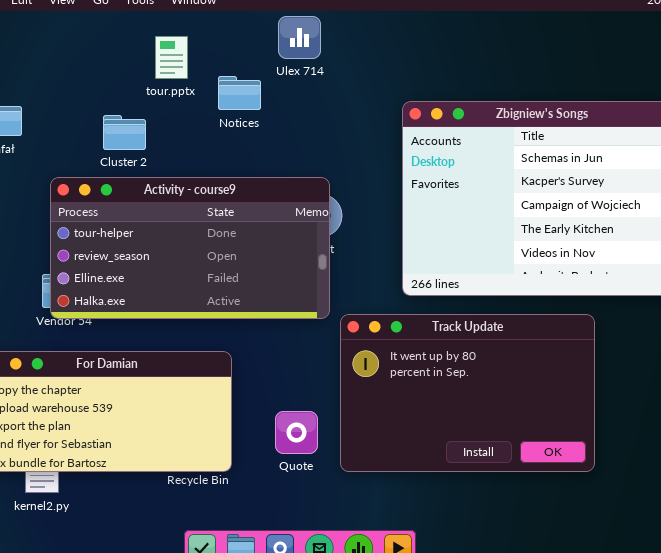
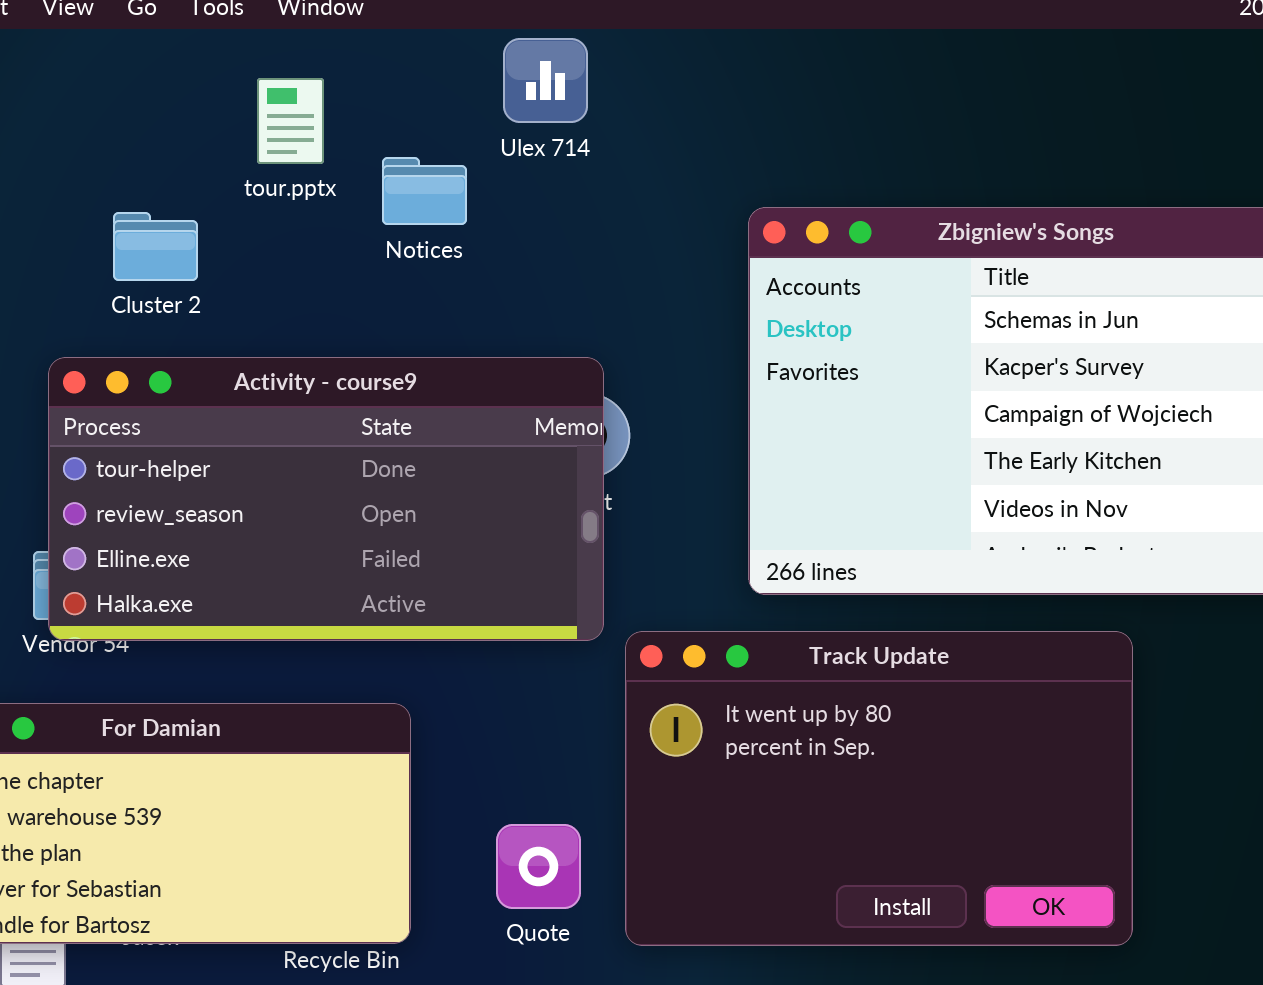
Cluster 2: [103,115,146,150] -> [113,212,198,281], moved

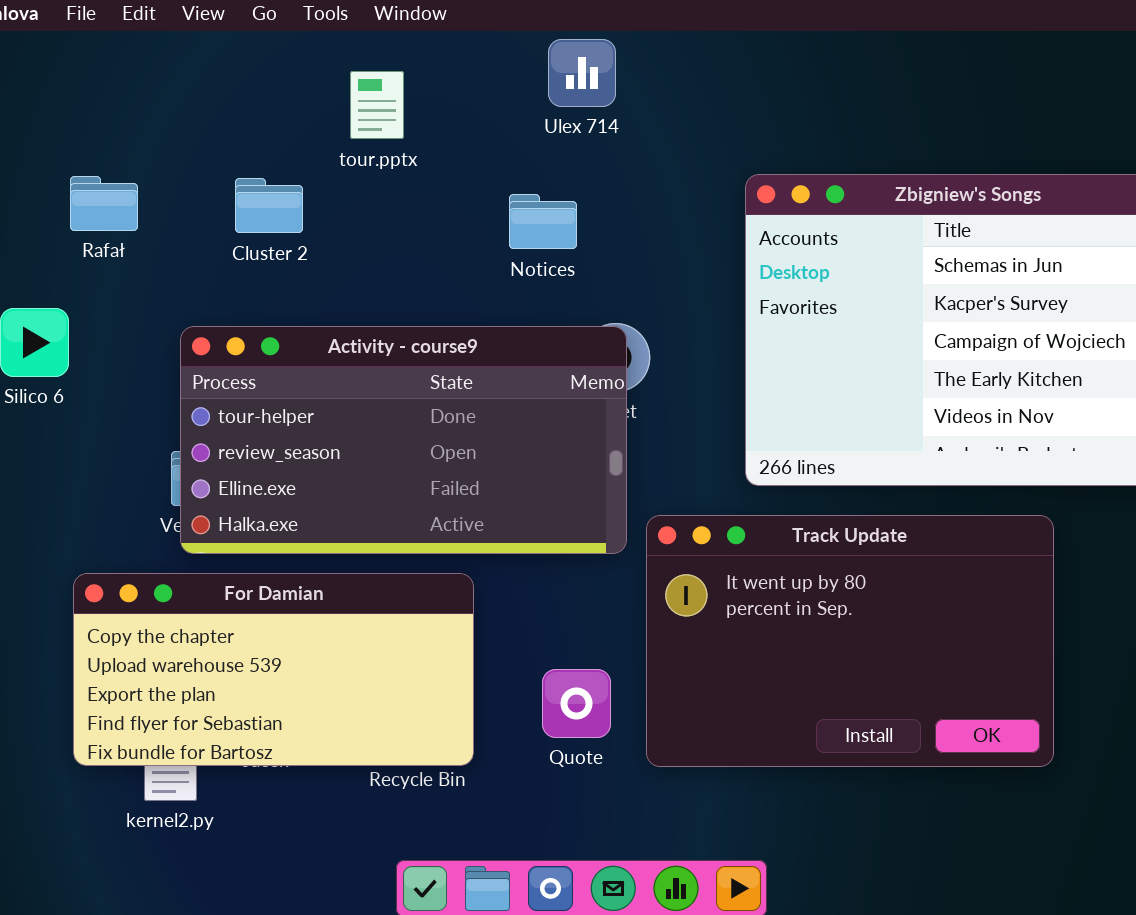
Notices: [382,157,467,225] -> [509,194,577,249], moved
Activity - course9: [48,357,604,641] -> [180,326,627,554], moved

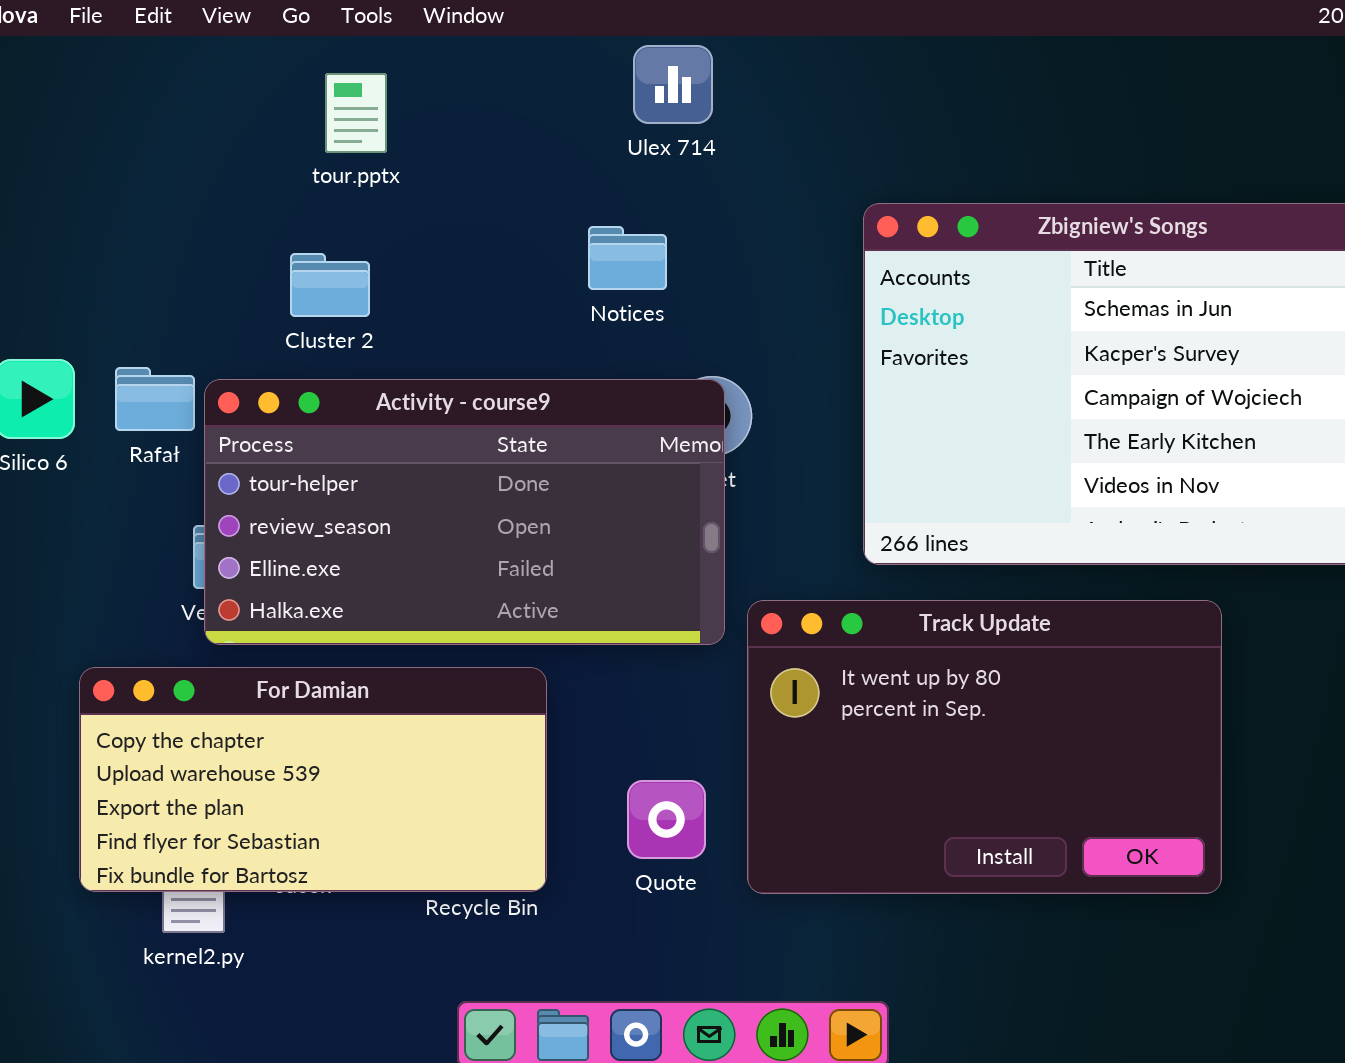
tour.pptx: [350,71,404,139] -> [325,73,387,153], moved
Rafał: [70,176,138,231] -> [115,367,195,431], moved
Cluster 2: [235,178,303,233] -> [290,253,370,317], moved

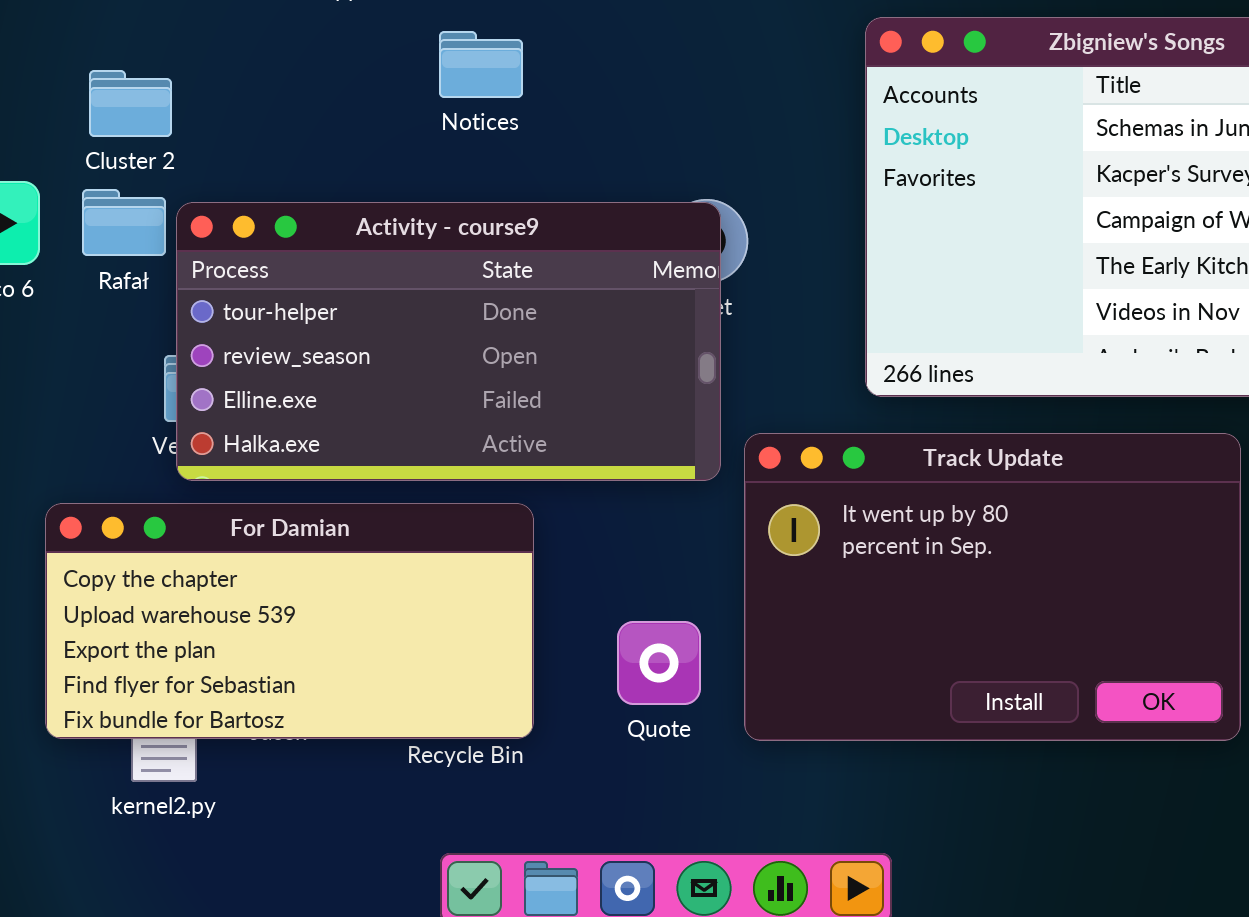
Notices: [588,226,667,290] -> [439,31,523,98], moved
Cluster 2: [290,253,370,317] -> [89,70,172,137], moved

